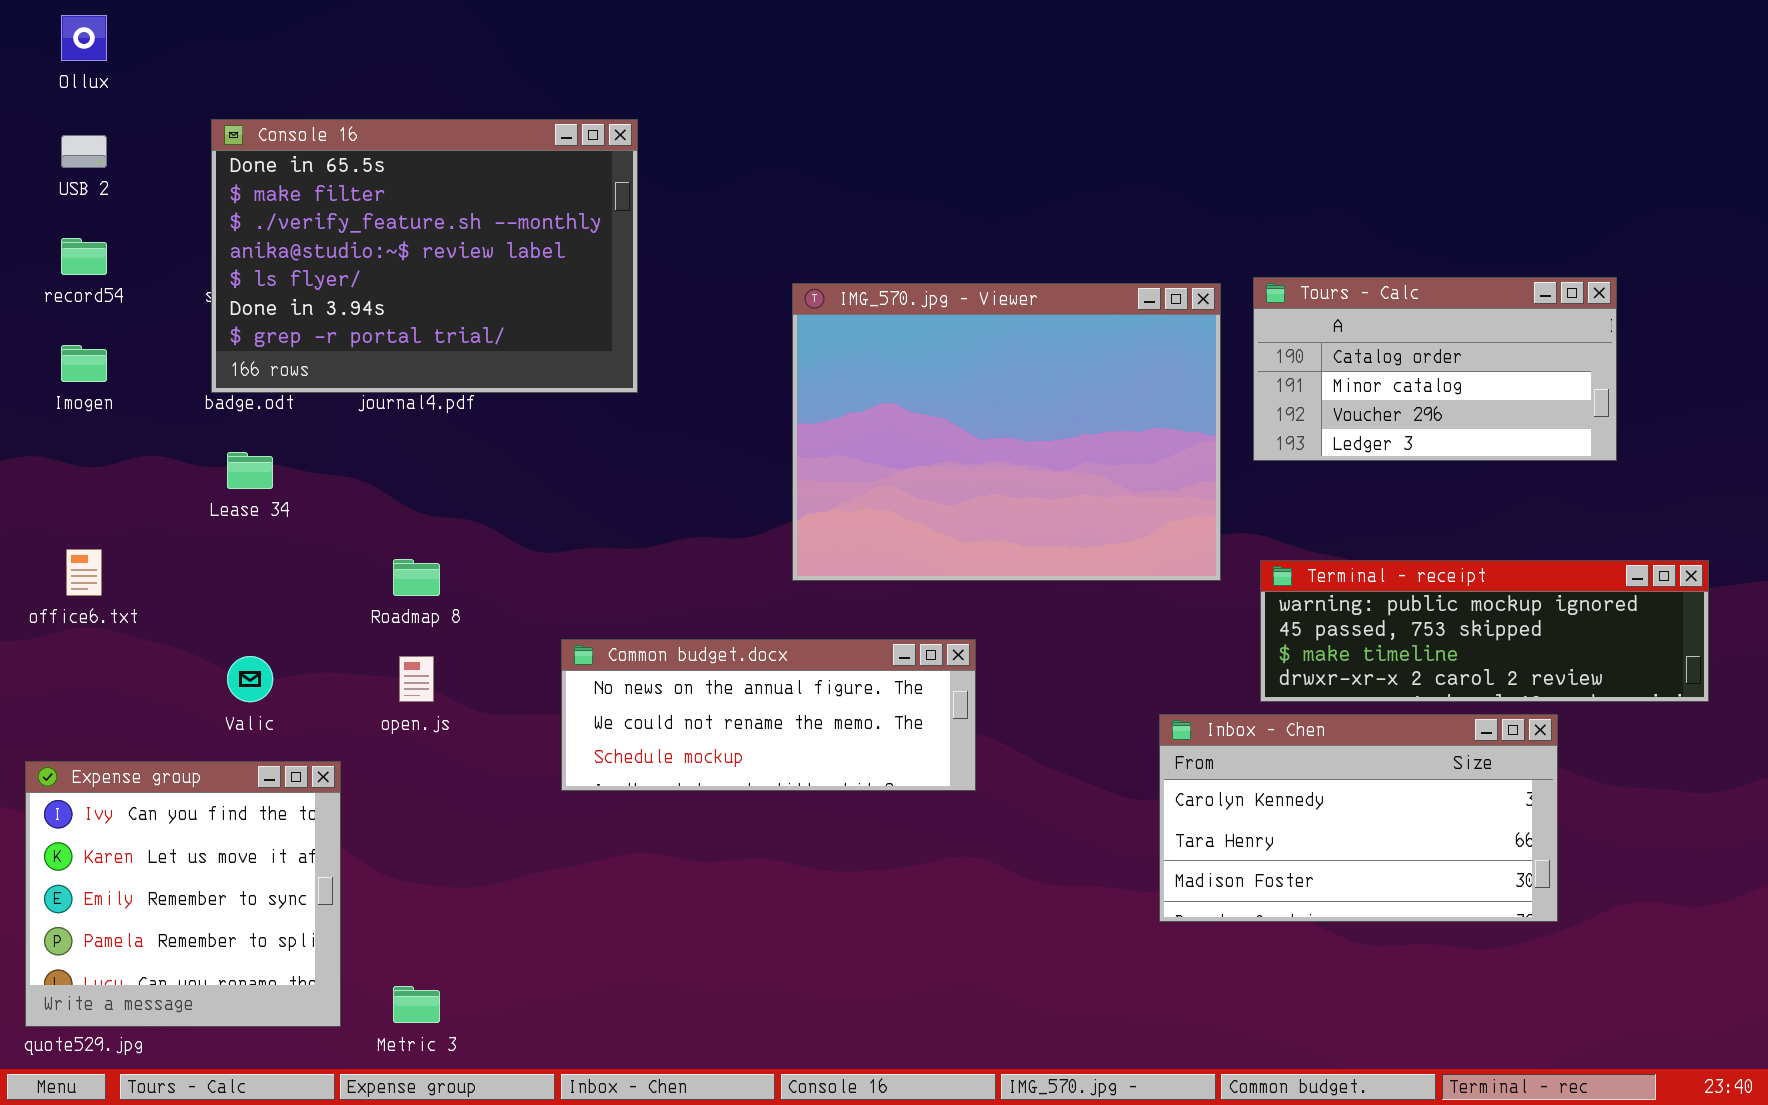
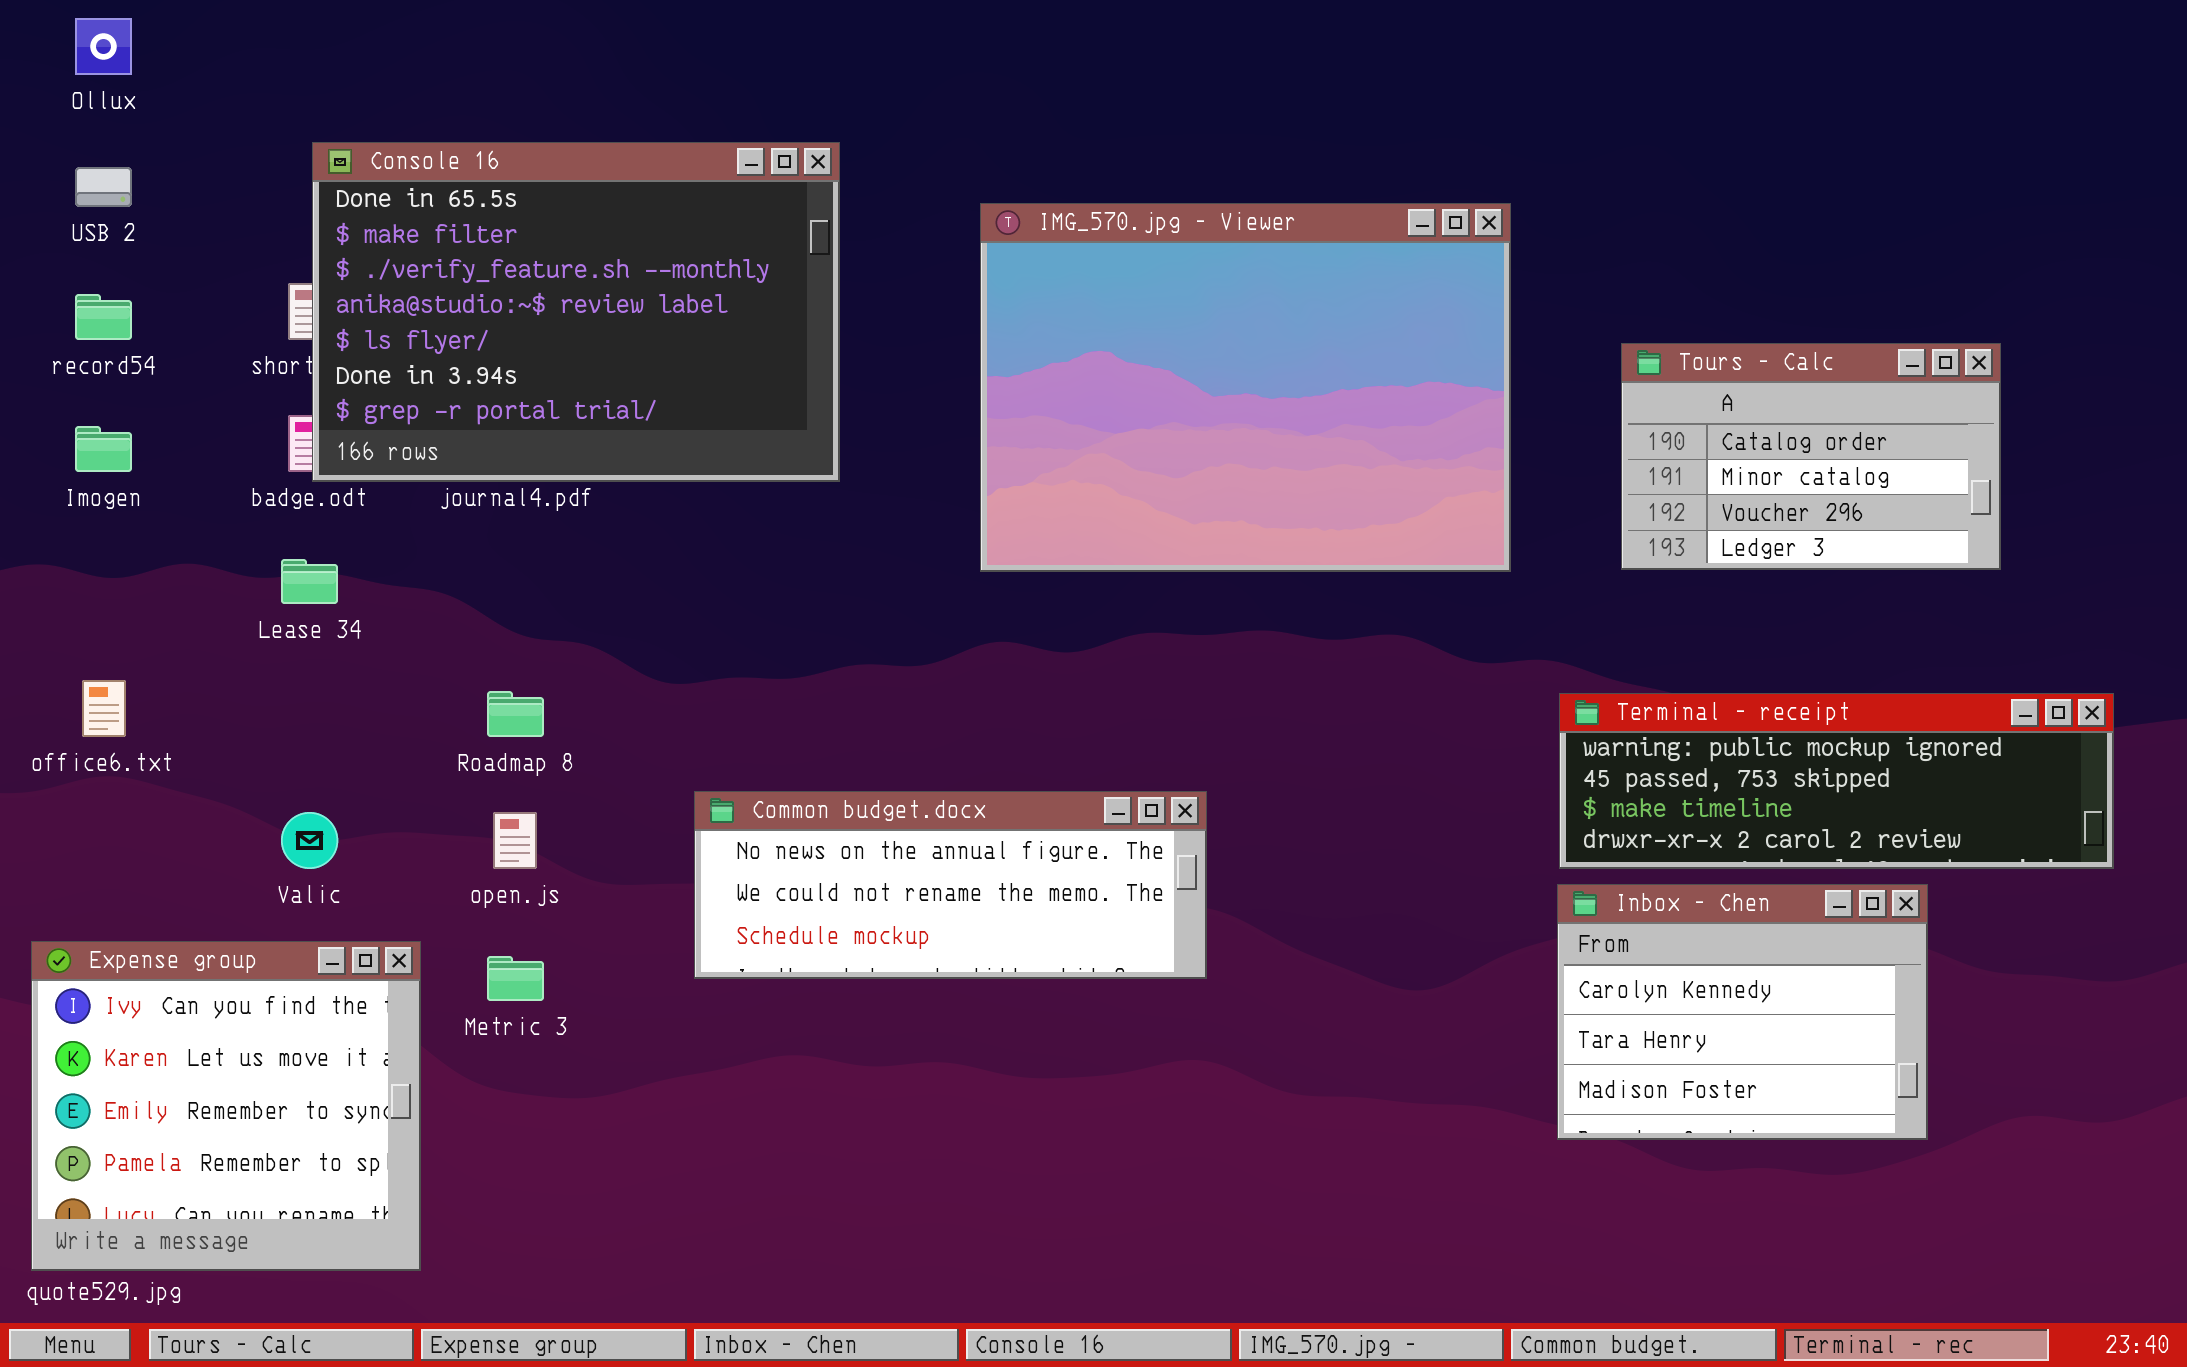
Console 16: [211,119,638,393] -> [312,142,840,482], moved
Tours - Calc: [1253,277,1617,461] -> [1621,343,2001,570], resized
IMG_570.jpg - Viewer: [792,283,1221,581] -> [980,203,1511,572], moved
Inbox - Chen: [1159,714,1558,922] -> [1557,884,1928,1140], resized
Metric 3: [393,986,440,1023] -> [487,956,544,1001], moved

